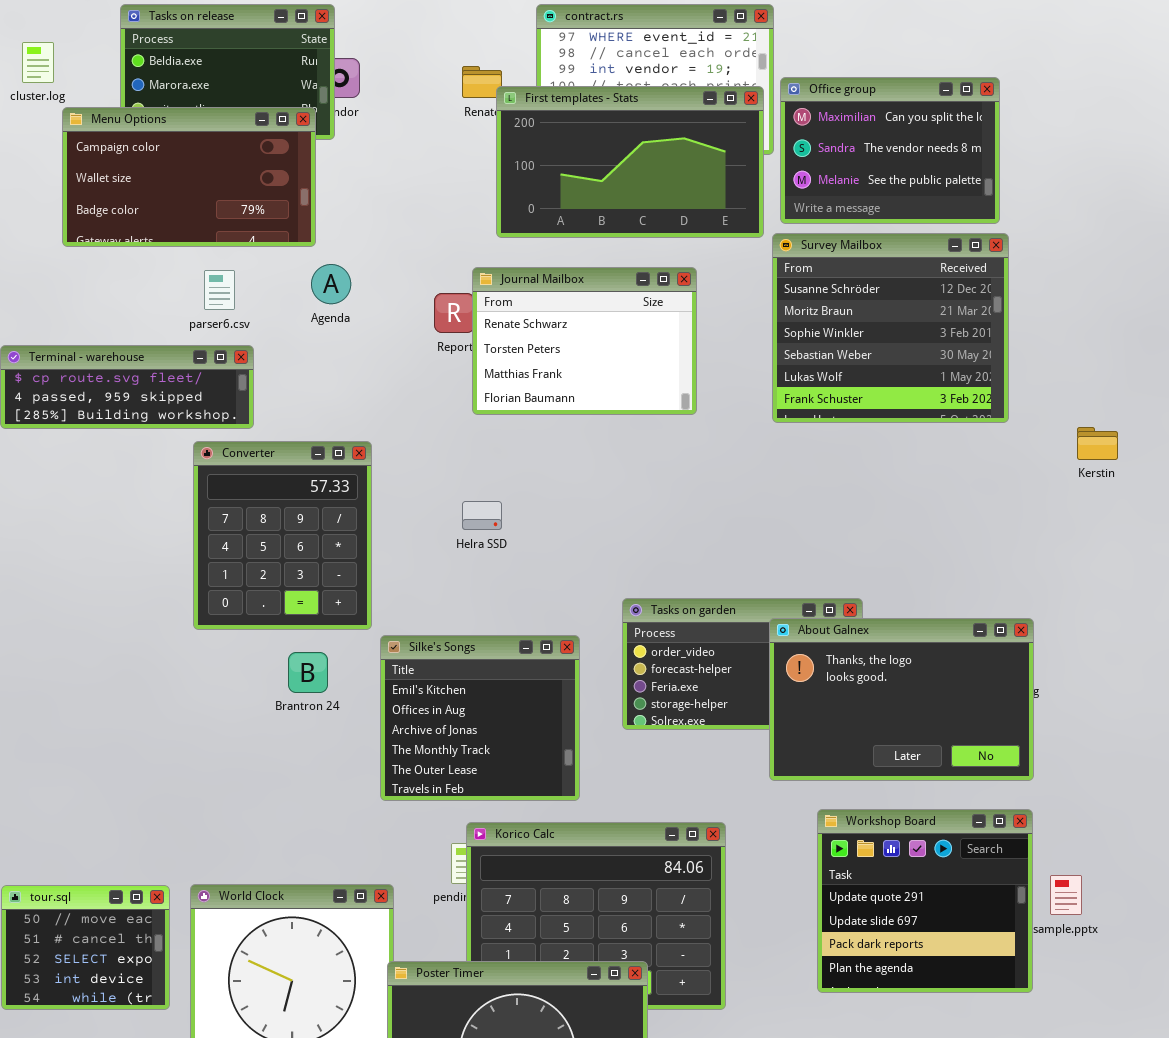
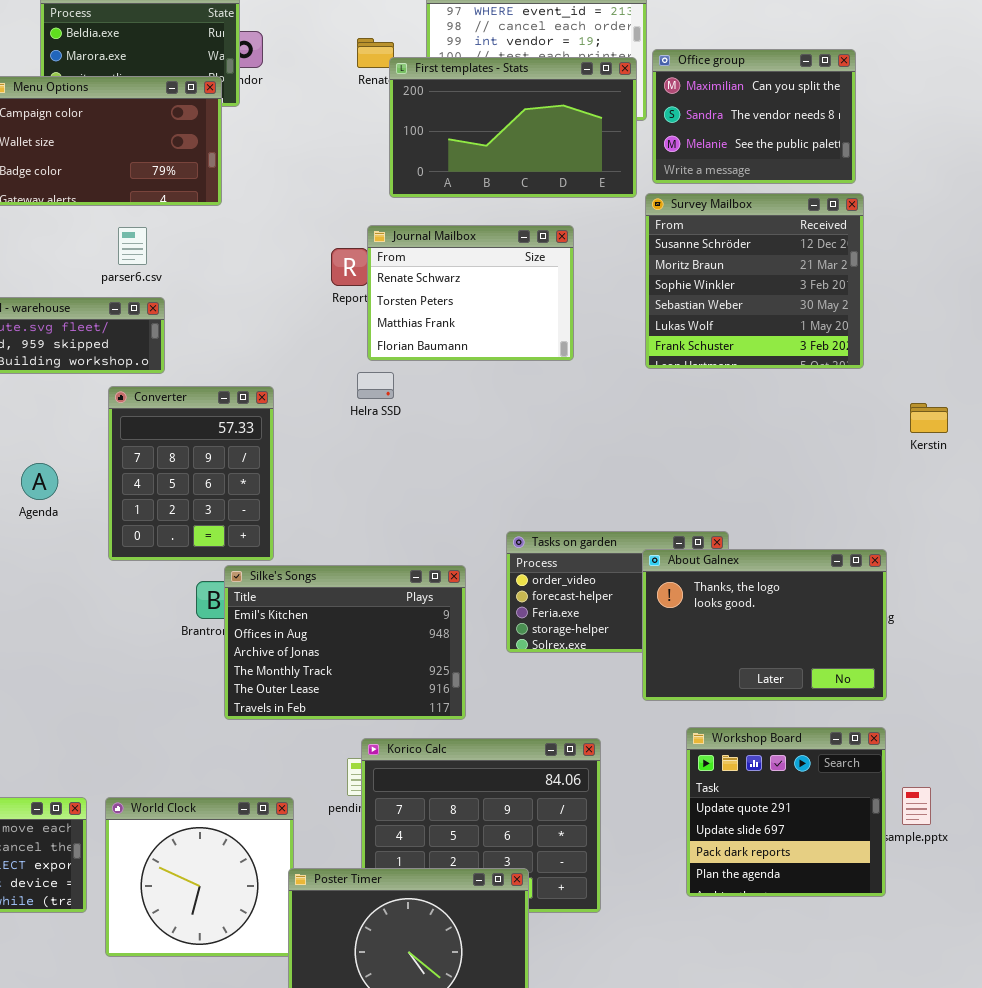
Agenda: [311,264,351,304] -> [21,463,58,500], moved
Kerstin: [1077,427,1118,460] -> [910,403,948,433], moved
Helra SSD: [462,501,502,530] -> [357,372,394,399], moved
Silke's Songs: [380,635,580,801] -> [224,565,466,720], resized

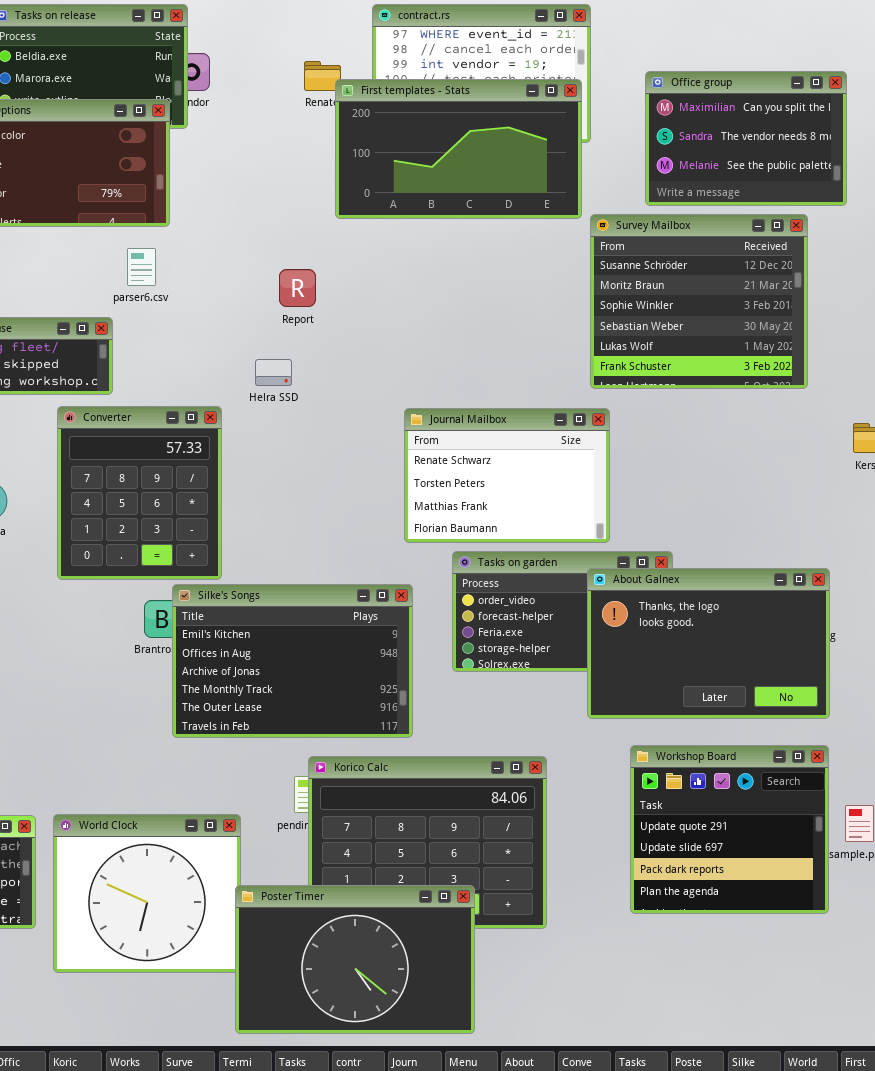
Office group: [652,49,856,184] -> [645,71,847,206], moved
Journal Mailbox: [367,225,574,361] -> [404,408,610,543], moved
parser6.csv: [118,227,147,265] -> [127,248,156,286], moved
Helra SSD: [357,372,394,399] -> [255,359,292,386], moved

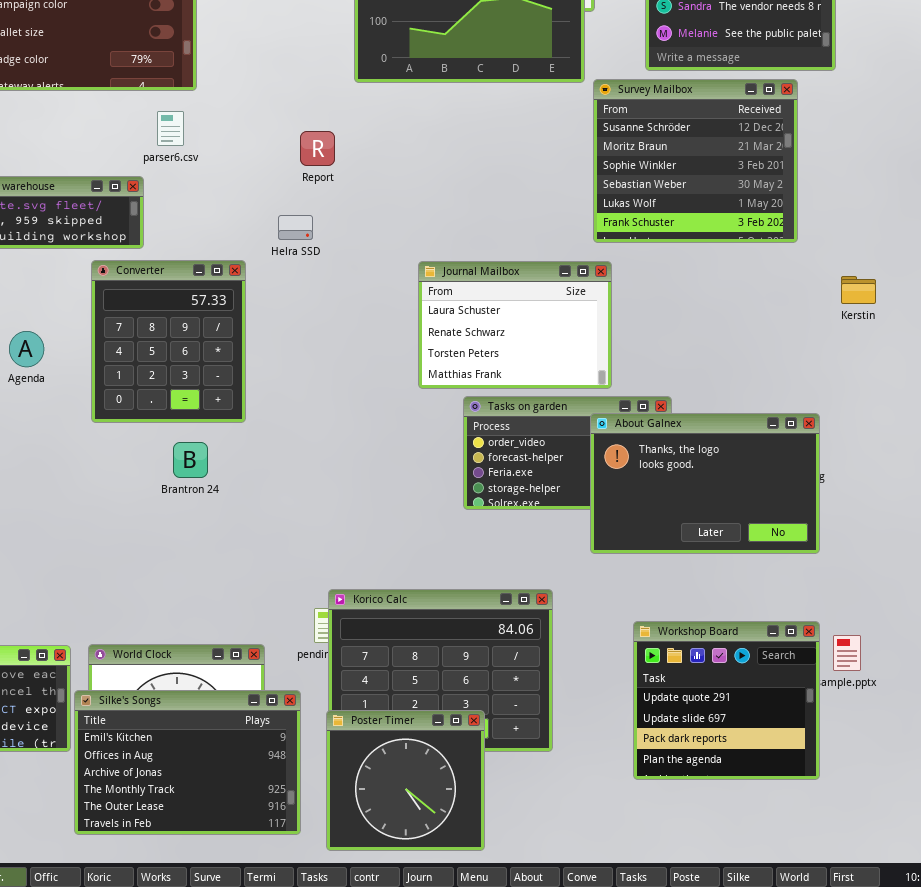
Journal Mailbox: [404,408,610,543] -> [418,261,612,389], scrolled up 1 row
Silke's Songs: [172,584,413,738] -> [74,690,301,835], moved
Workshop Board: [630,745,829,914] -> [633,621,820,780], moved
Poster Timer: [235,885,475,1034] -> [326,710,485,851], resized

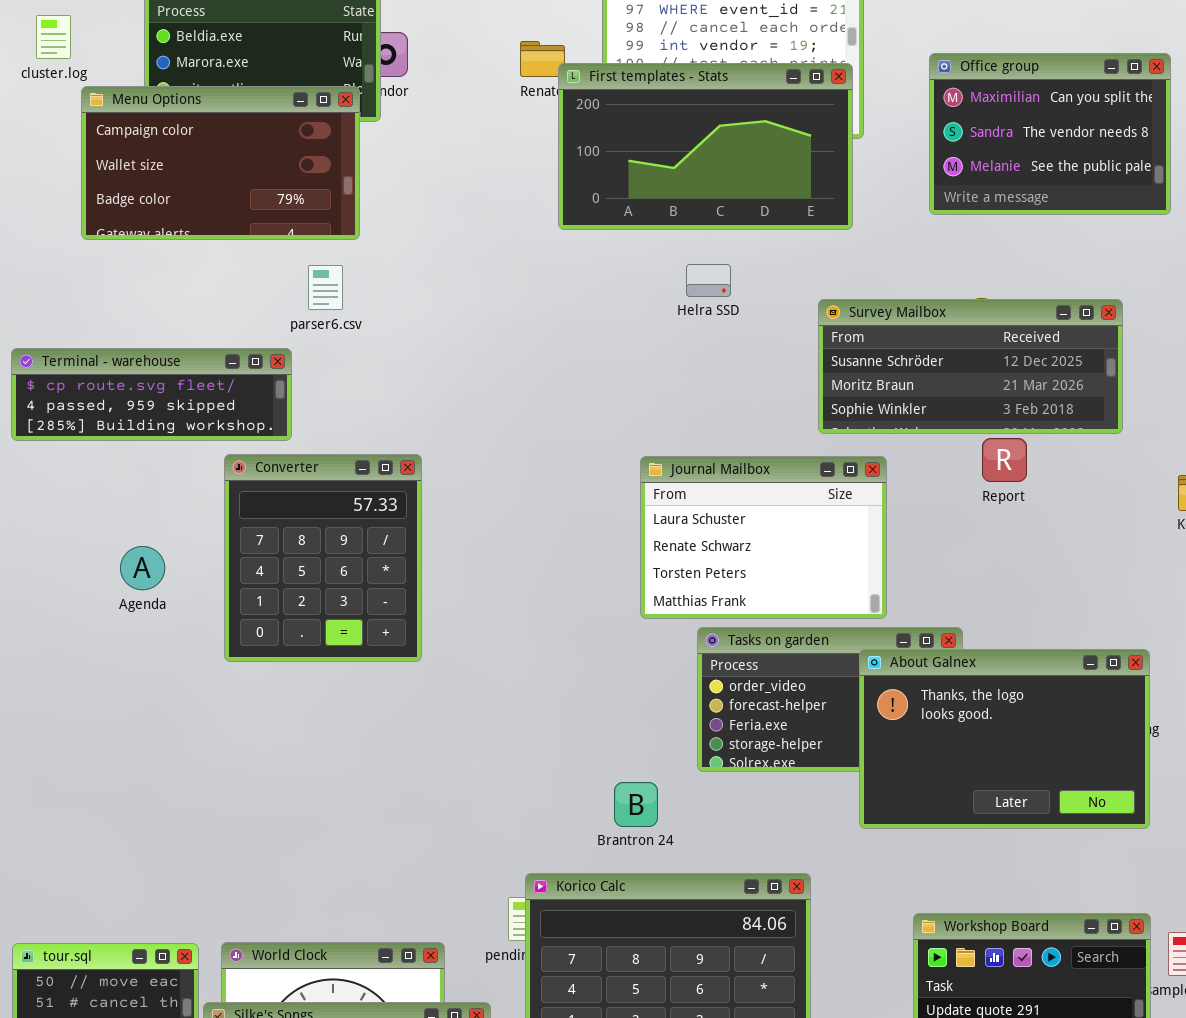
Survey Mailbox: [593,79,798,243] -> [818,299,1123,434], resized
Report: [300,131,335,166] -> [982,438,1027,482], moved
Helra SSD: [278,215,313,240] -> [686,264,731,297], moved
Brantron 24: [173,442,208,478] -> [614,782,658,827], moved

